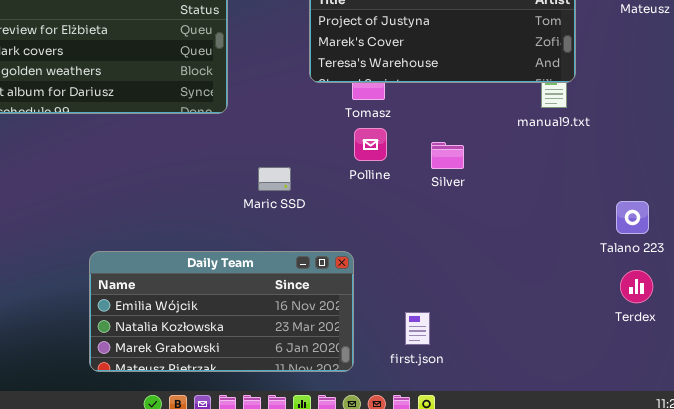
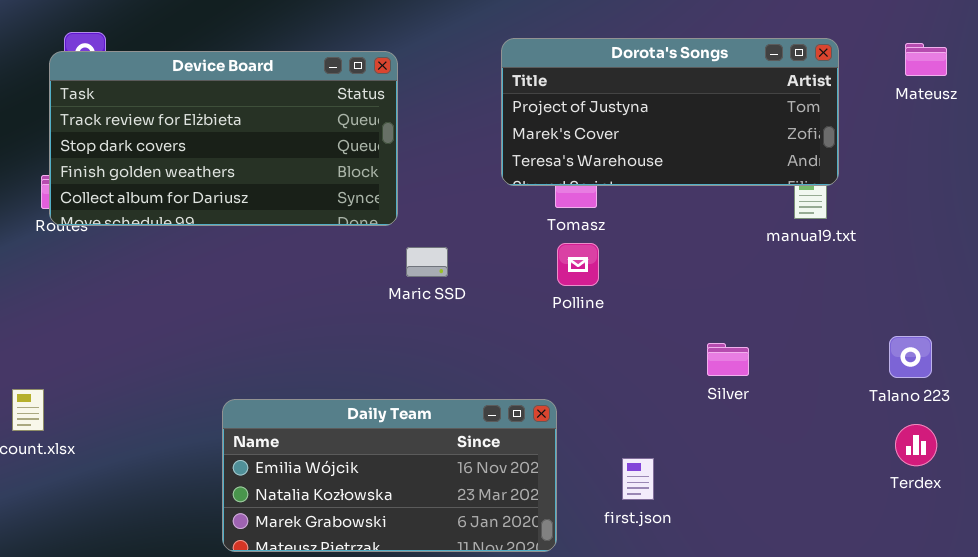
Silver: [431,142,464,169] -> [707,343,749,376], moved
Maric SSD: [258,167,291,191] -> [406,247,448,277], moved
first.json: [405,312,430,345] -> [622,458,654,500], moved

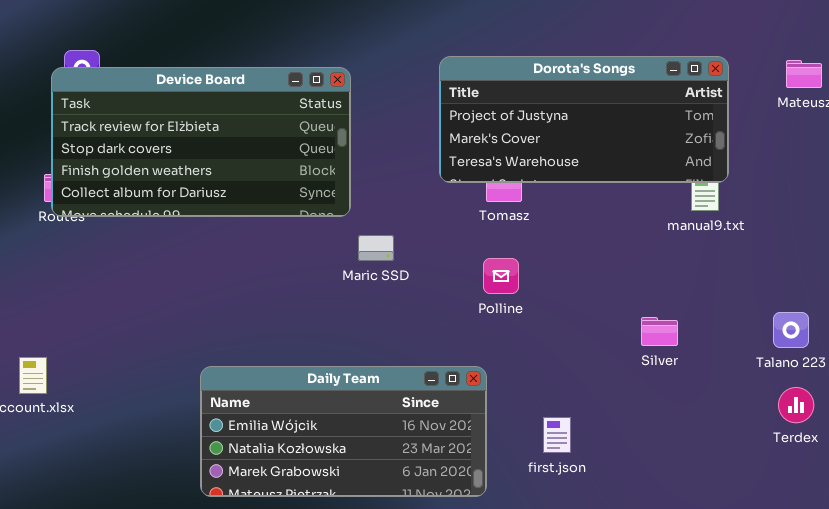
Polline: [557,243,599,286] -> [483,258,519,294], moved
Silver: [707,343,749,376] -> [641,317,678,346], moved

